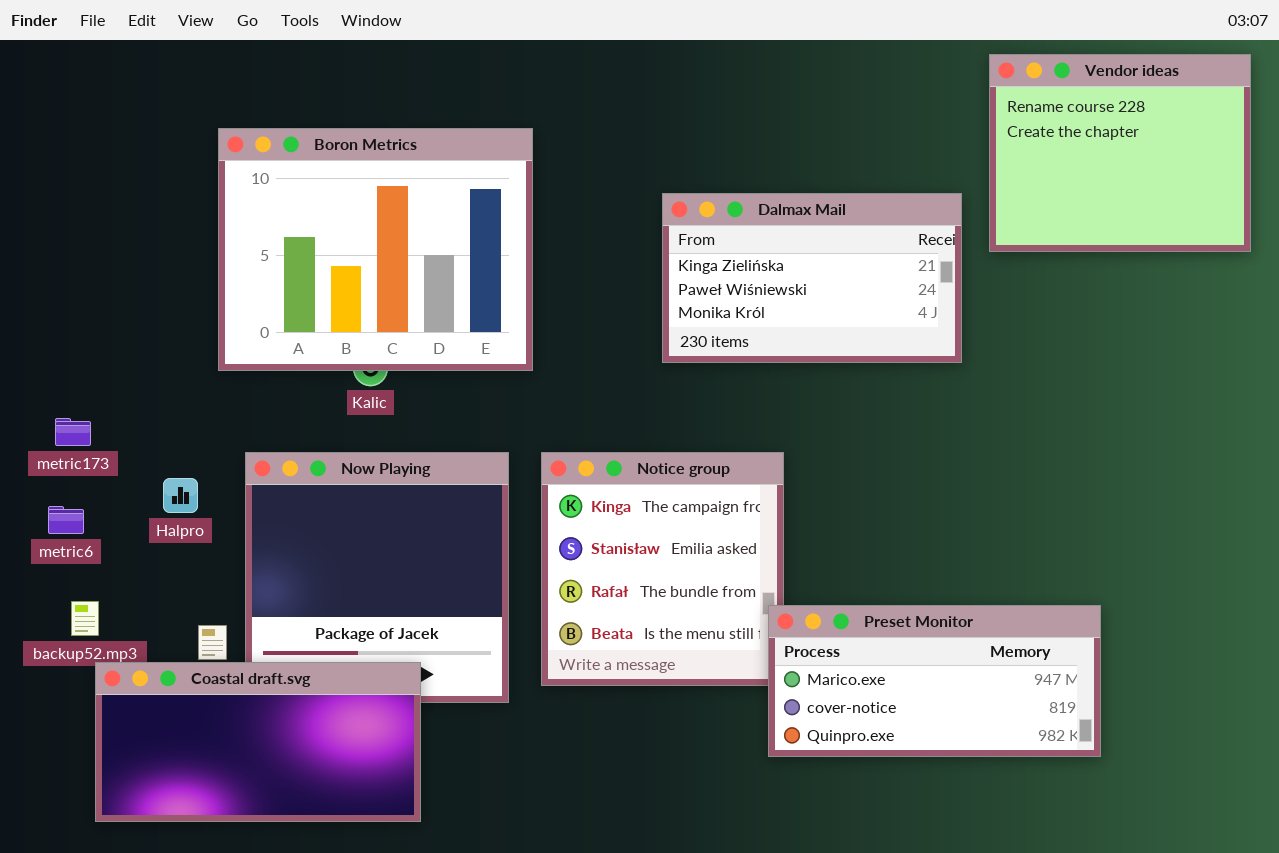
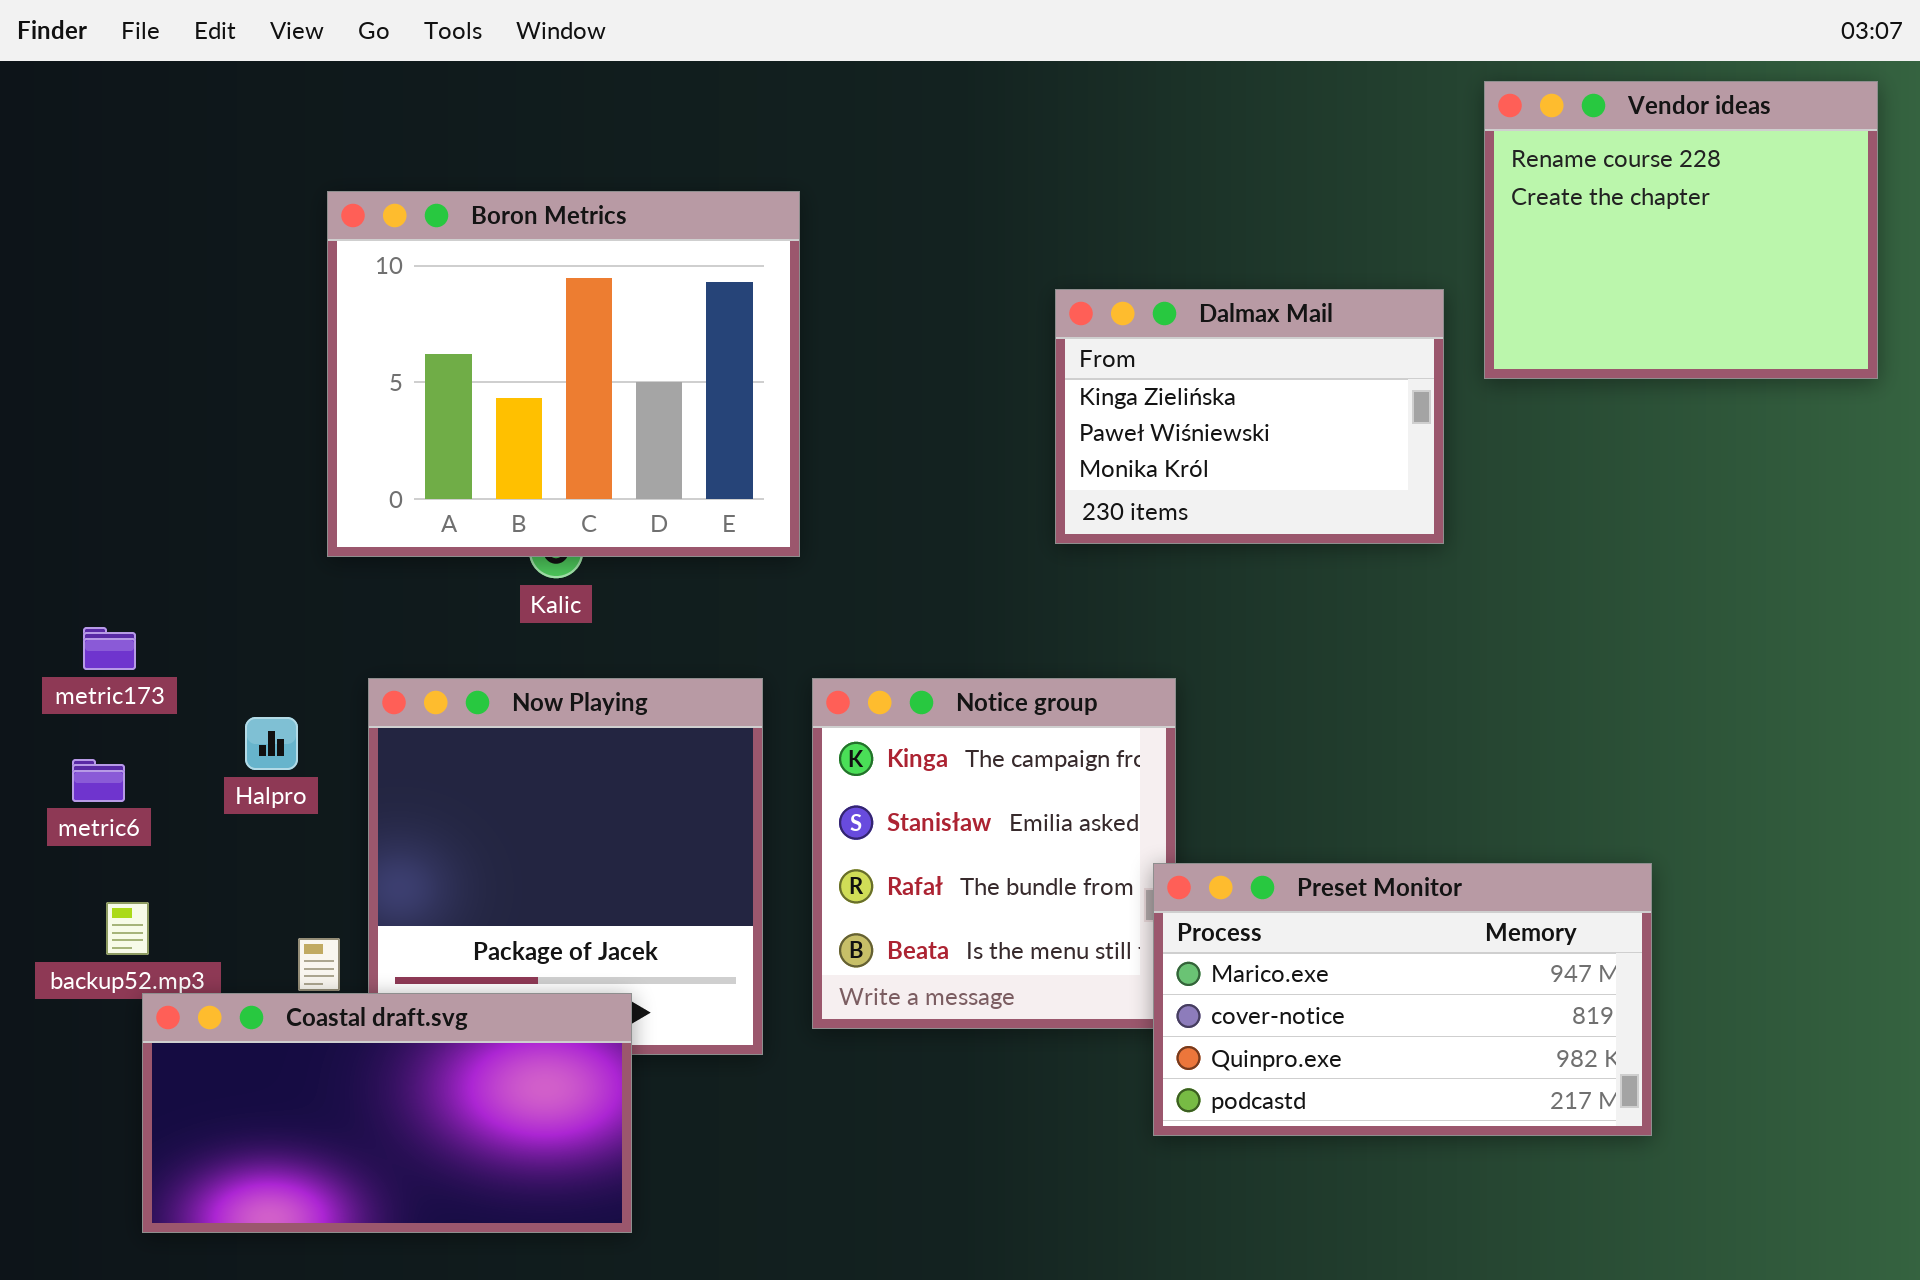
Dalmax Mail: [662,193,962,363] -> [1055,289,1444,544], resized
Preset Monitor: [768,605,1101,757] -> [1153,863,1652,1136], resized

